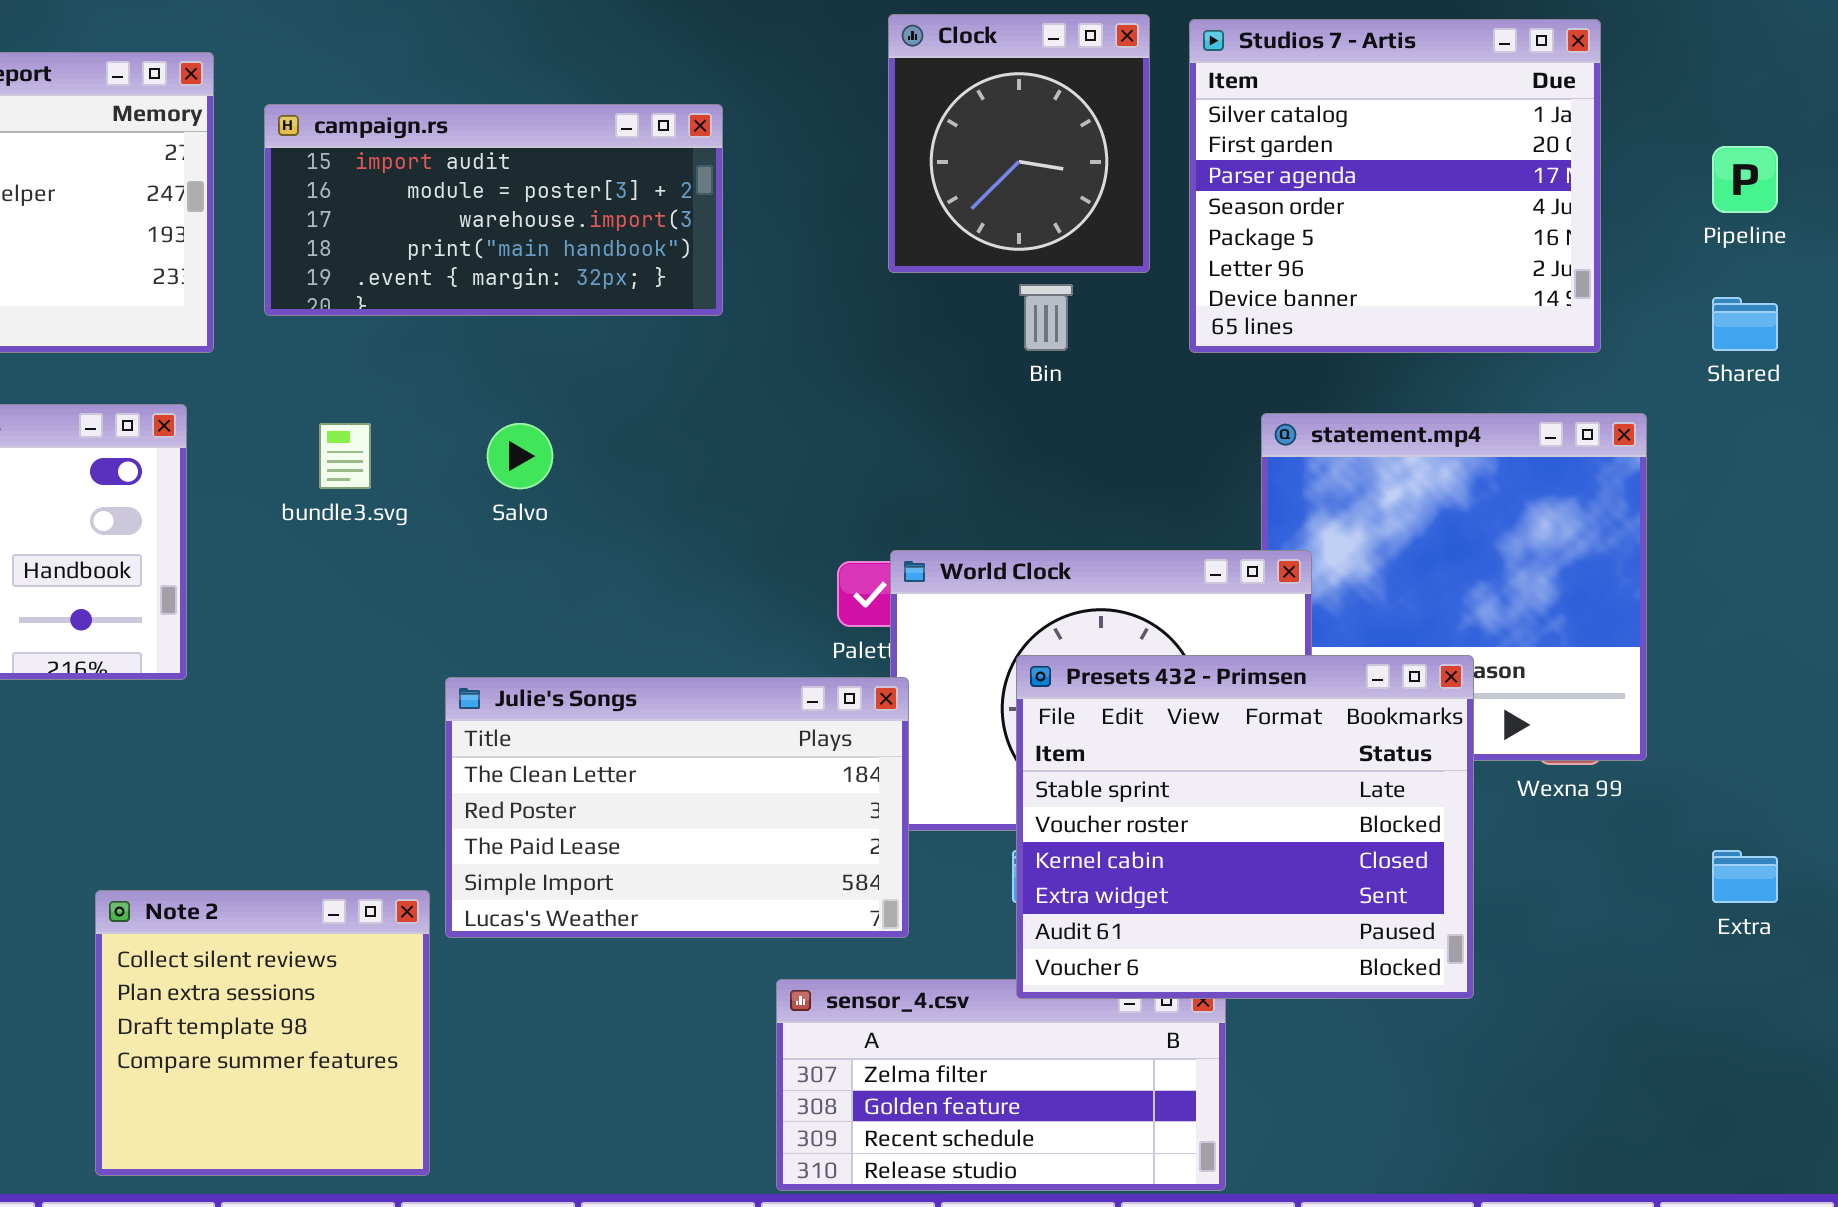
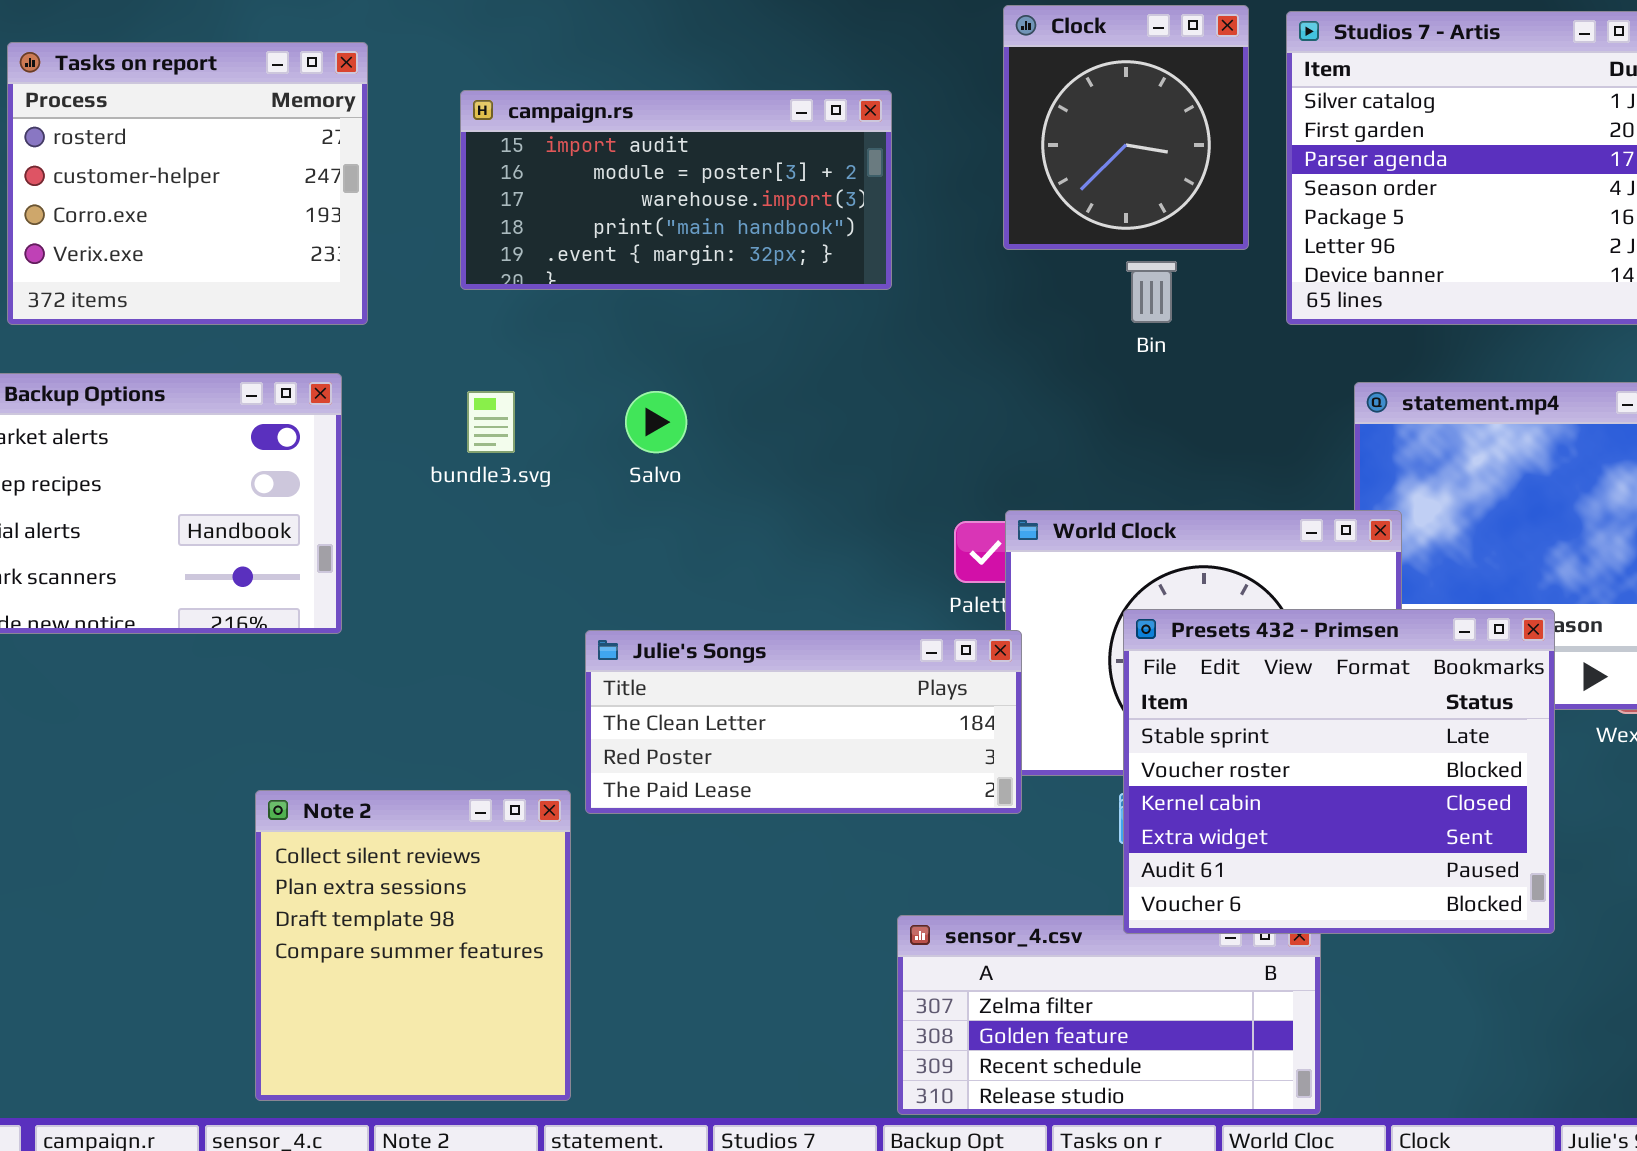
campaign.rs: [264,104,723,316] -> [460,90,892,290], moved
Julie's Songs: [445,677,909,938] -> [585,630,1022,814], resized
Note 2: [95,890,430,1176] -> [255,790,571,1101], resized

